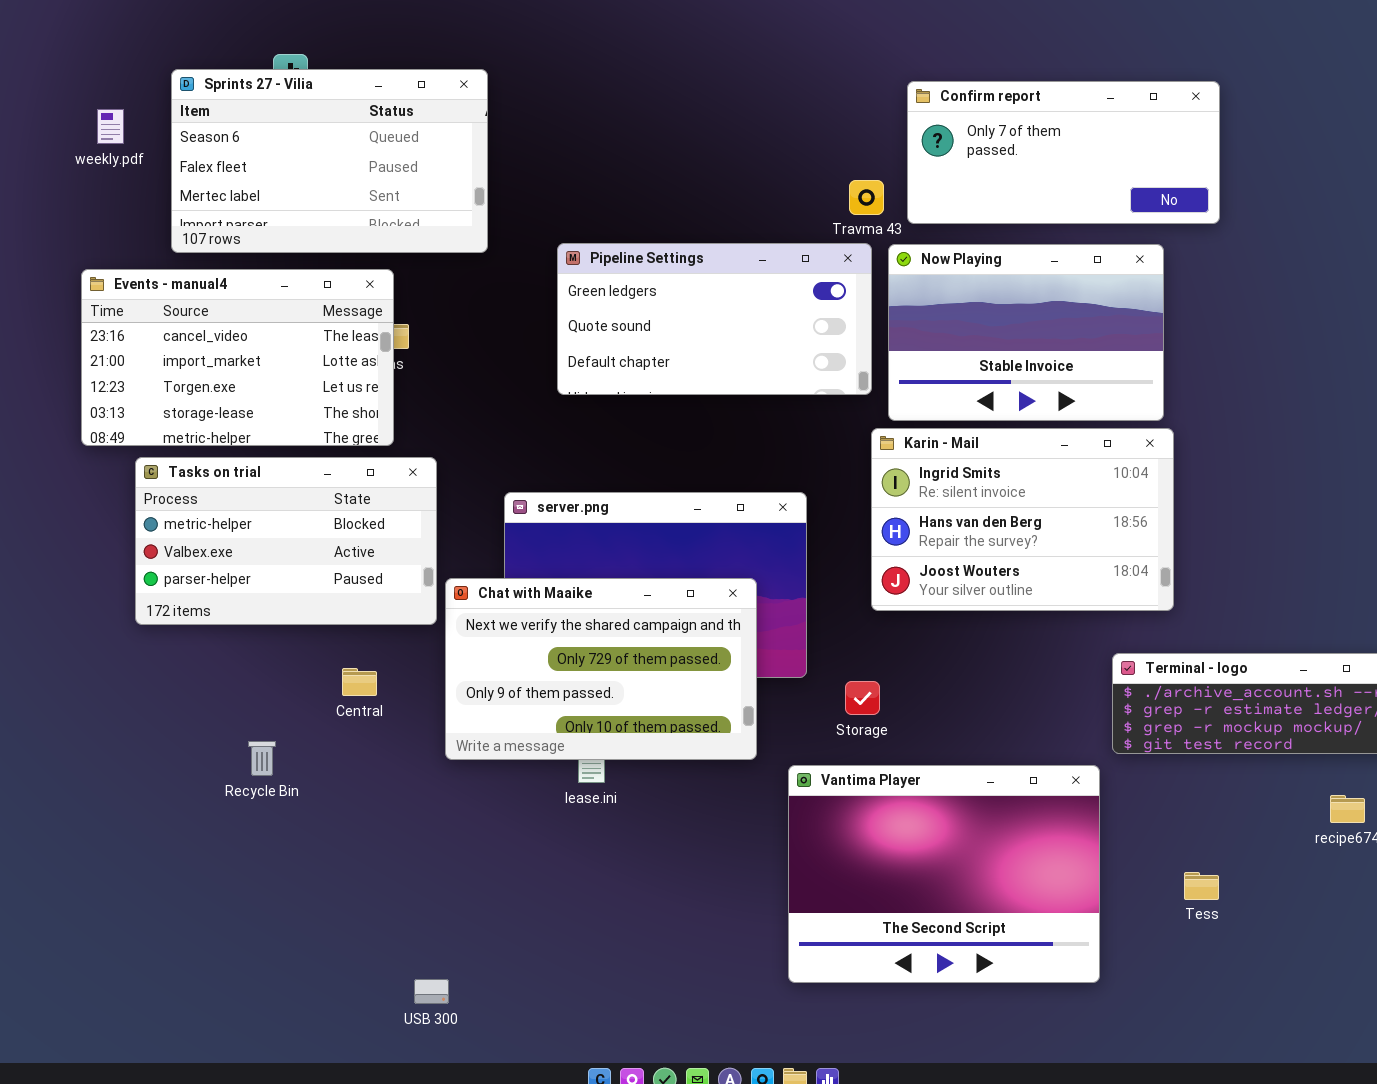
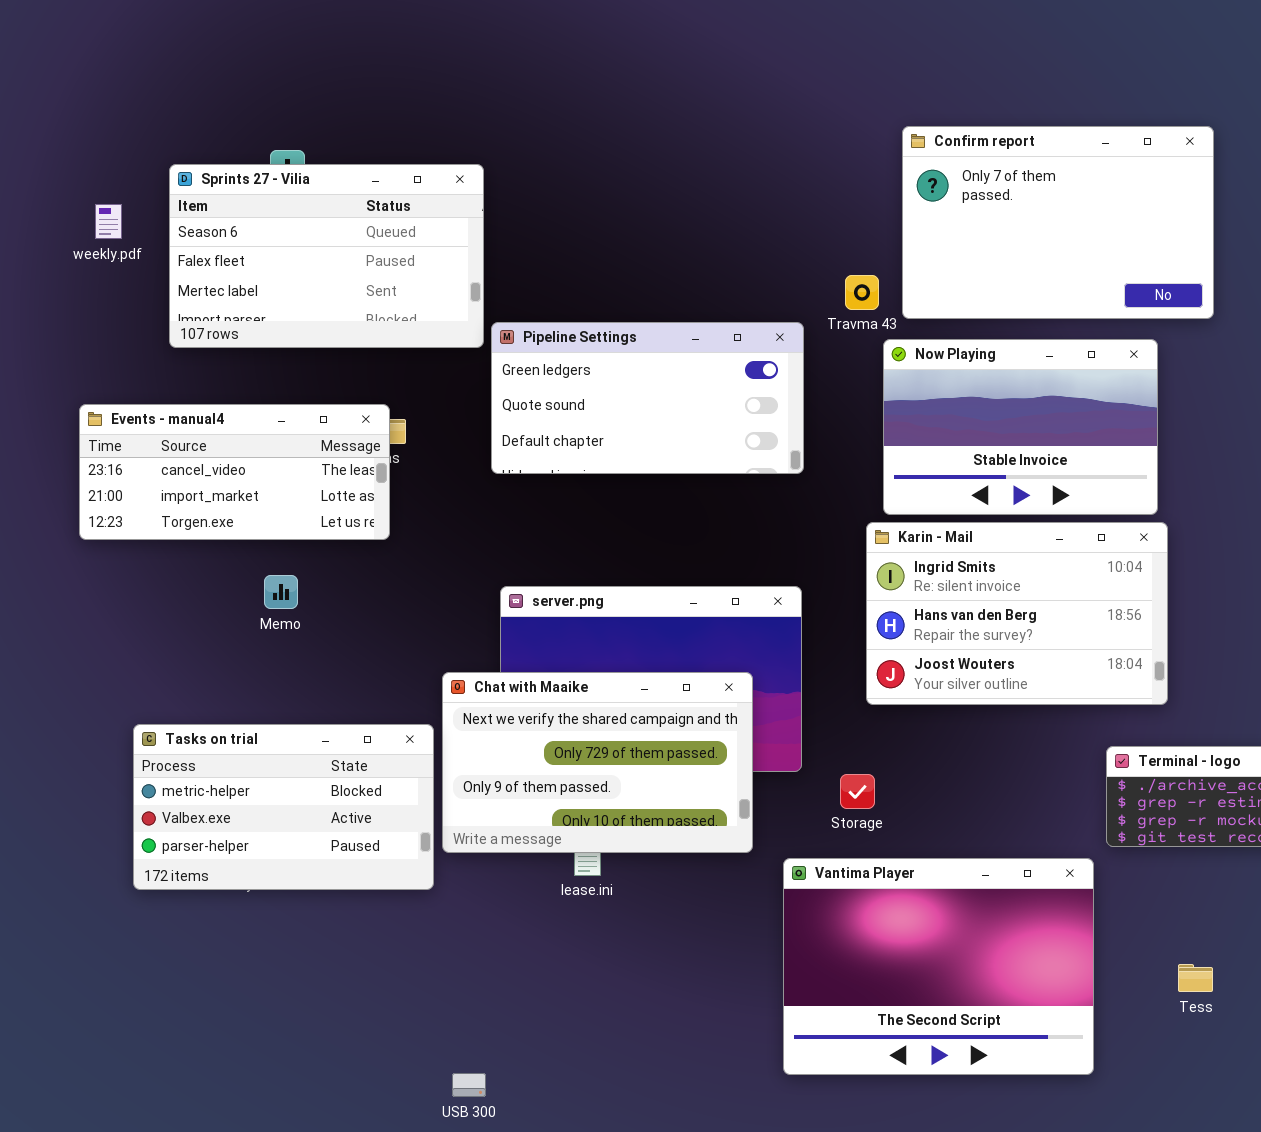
Confirm report: [907,81,1220,224] -> [902,126,1214,319], resized
Pipeline Settings: [557,243,872,395] -> [491,322,804,474], moved
Events - manual4: [81,269,394,446] -> [79,404,390,540], resized
Tasks on trial: [135,457,437,625] -> [133,724,434,890], moved
USB 300: [414,979,449,1004] -> [452,1073,486,1097], moved

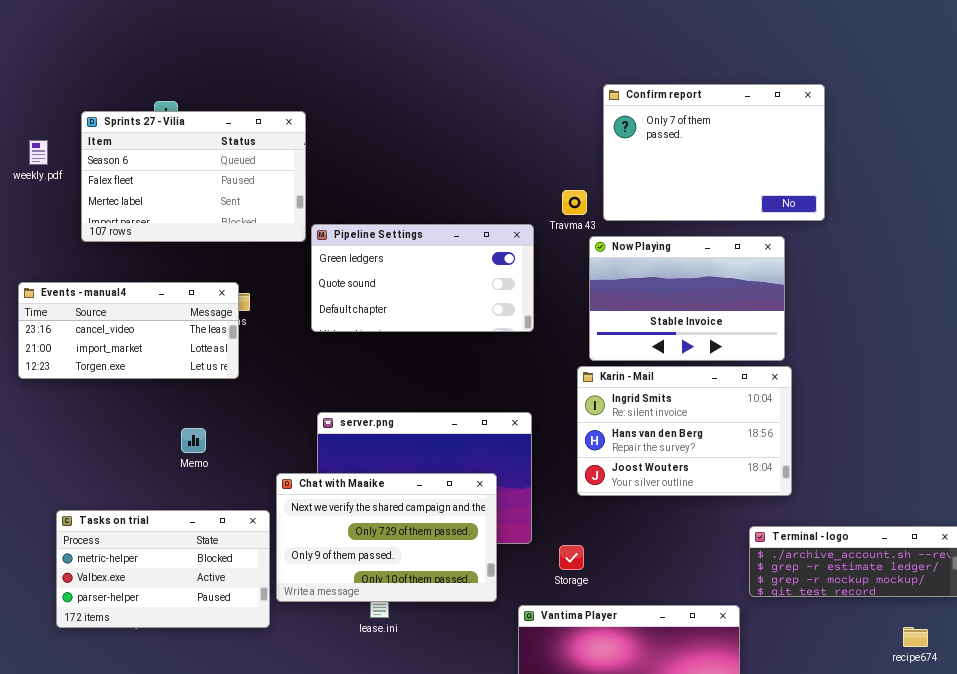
Memo: [264,575,298,609] -> [181,428,206,453], moved

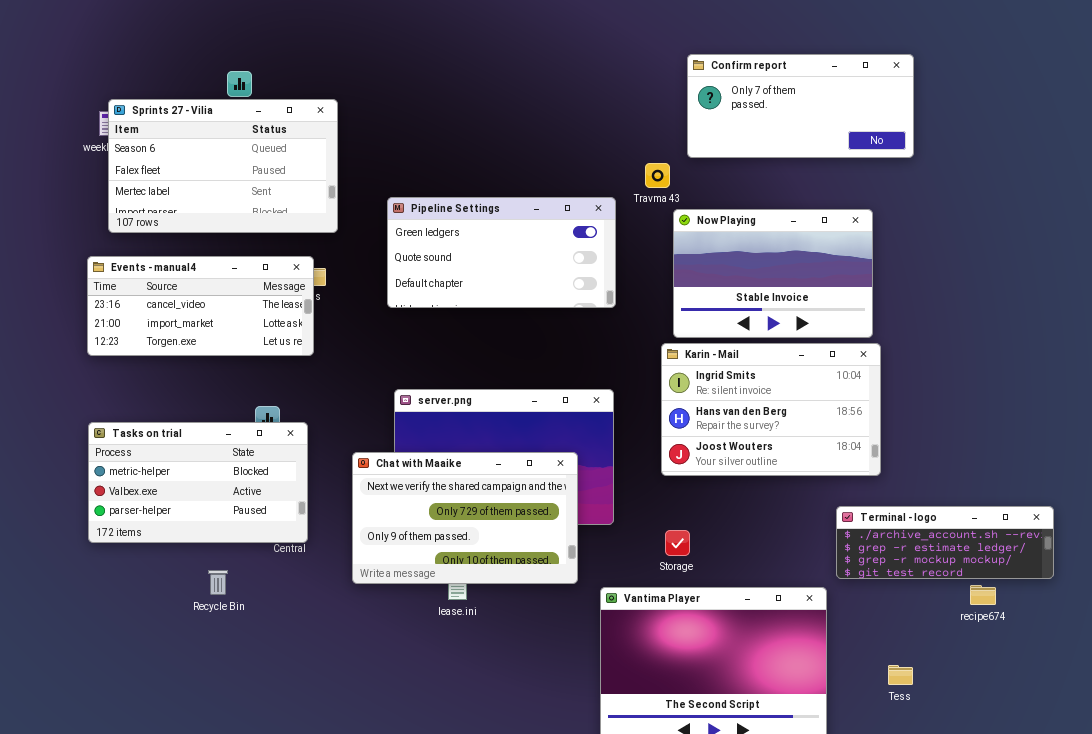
Confirm report: [603,84,825,221] -> [687,54,914,158], resized
Sprints 27 - Vilia: [81,111,306,242] -> [108,99,338,233], moved
Tasks on trial: [56,510,270,628] -> [88,422,308,543], moved
Storage: [559,545,584,570] -> [665,530,690,556], moved
recipe674: [903,627,928,647] -> [970,585,996,605], moved

